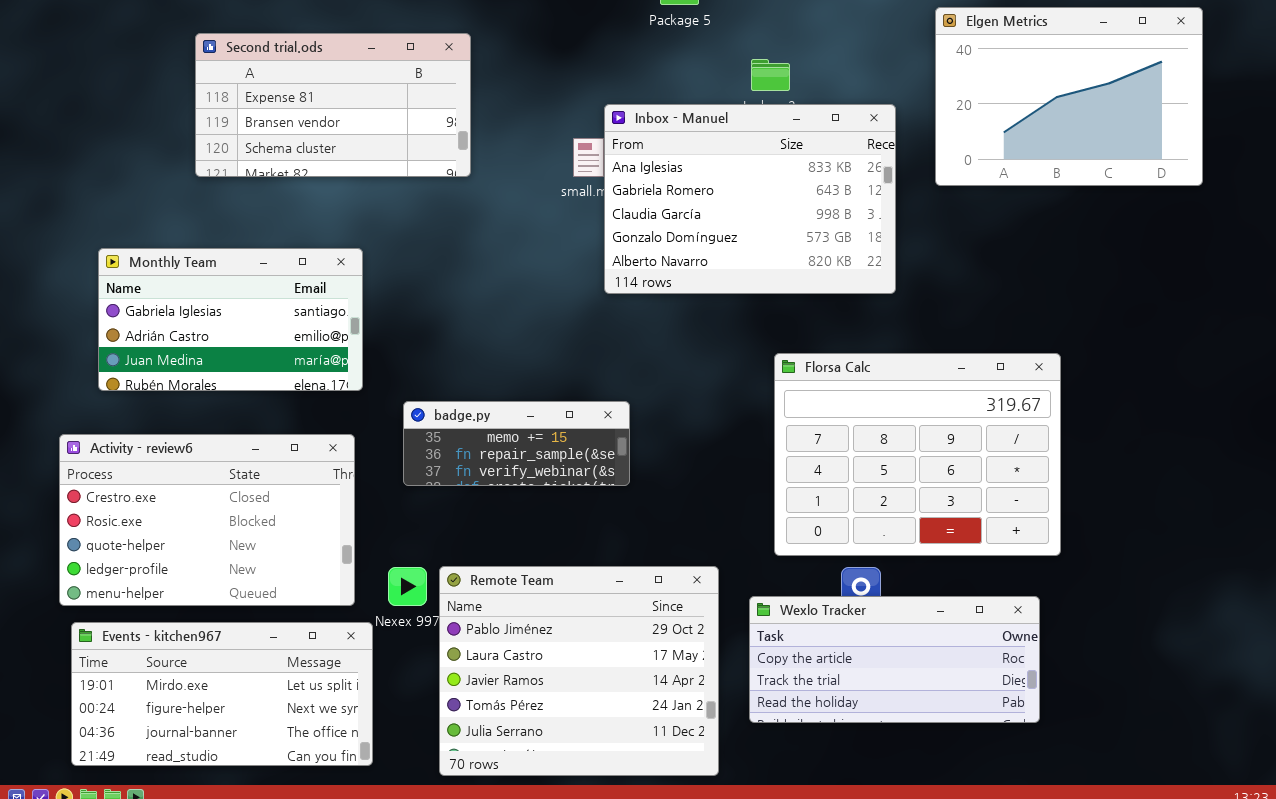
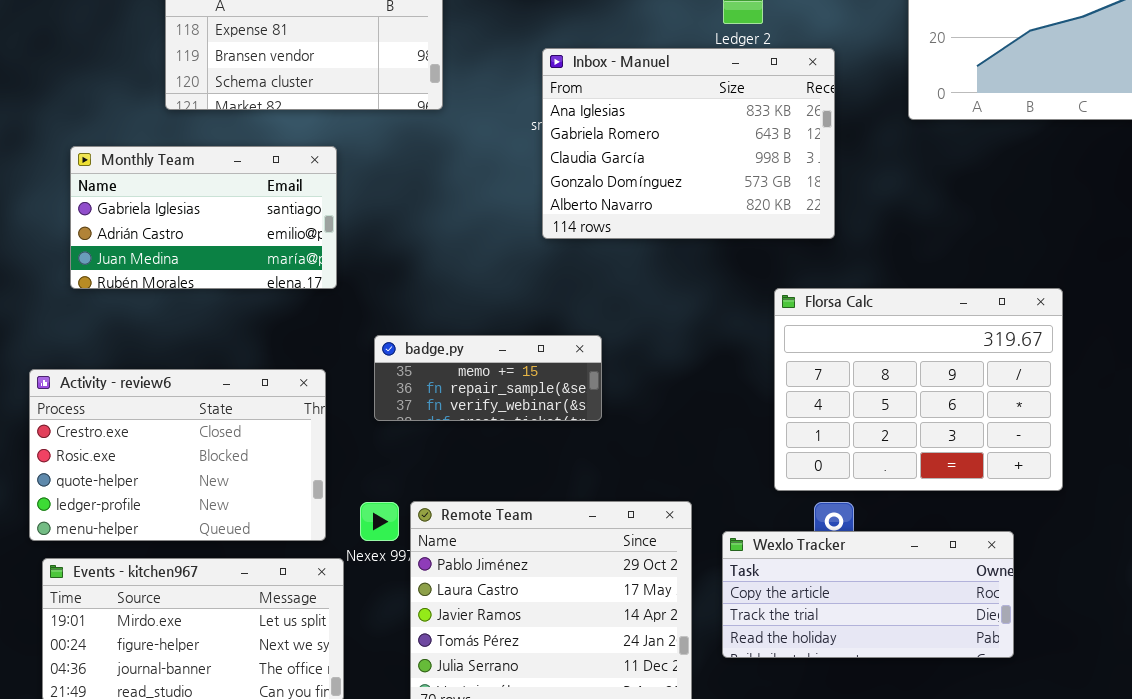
Inbox - Manuel: [604,104,896,294] -> [542,48,835,239], moved
Monthly Team: [98,248,363,391] -> [70,146,337,289], moved
Florsa Calc: [774,353,1061,556] -> [774,288,1063,491], moved

